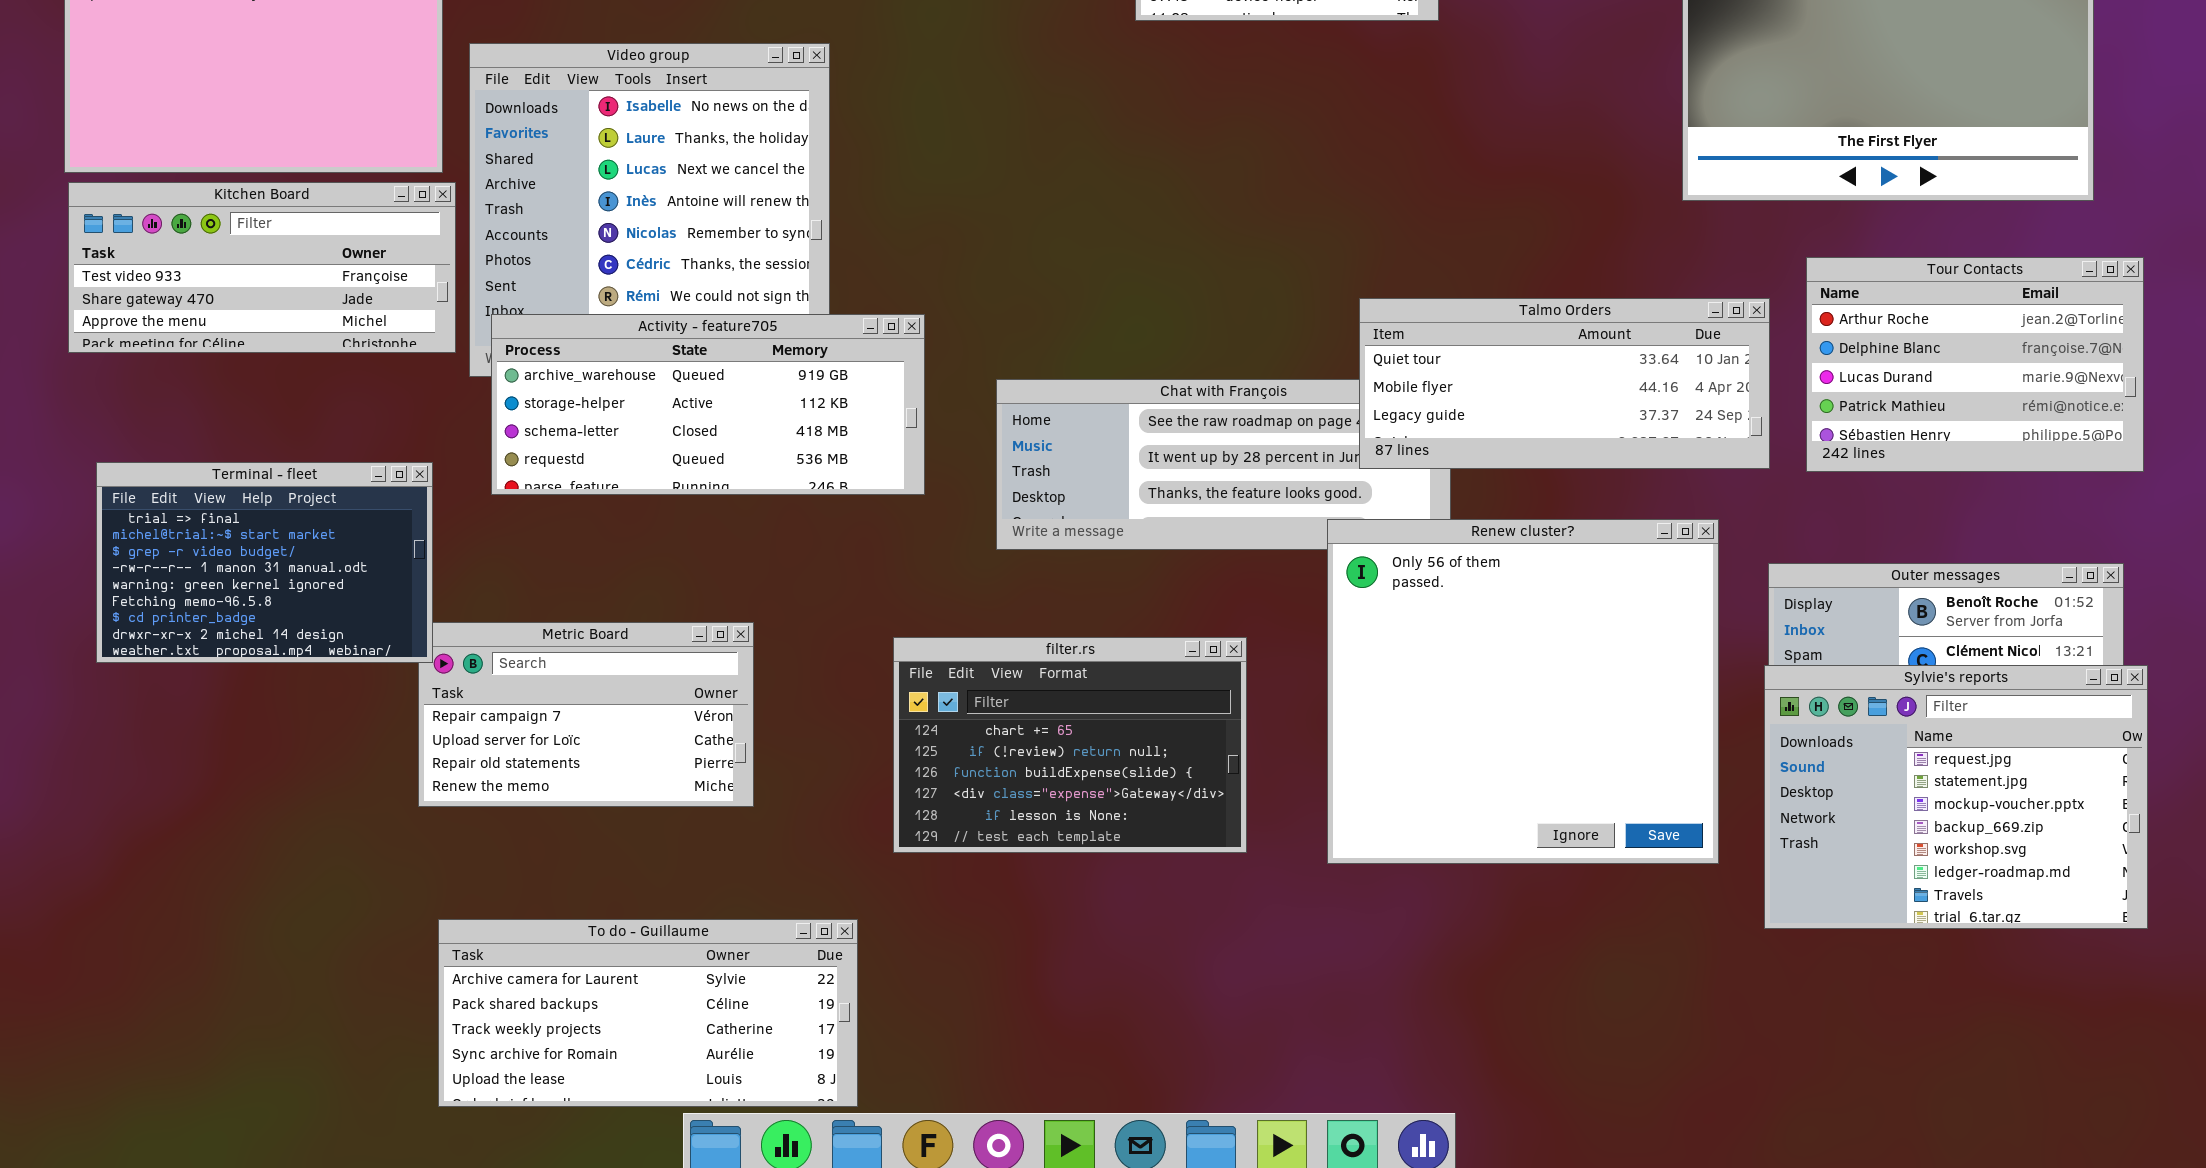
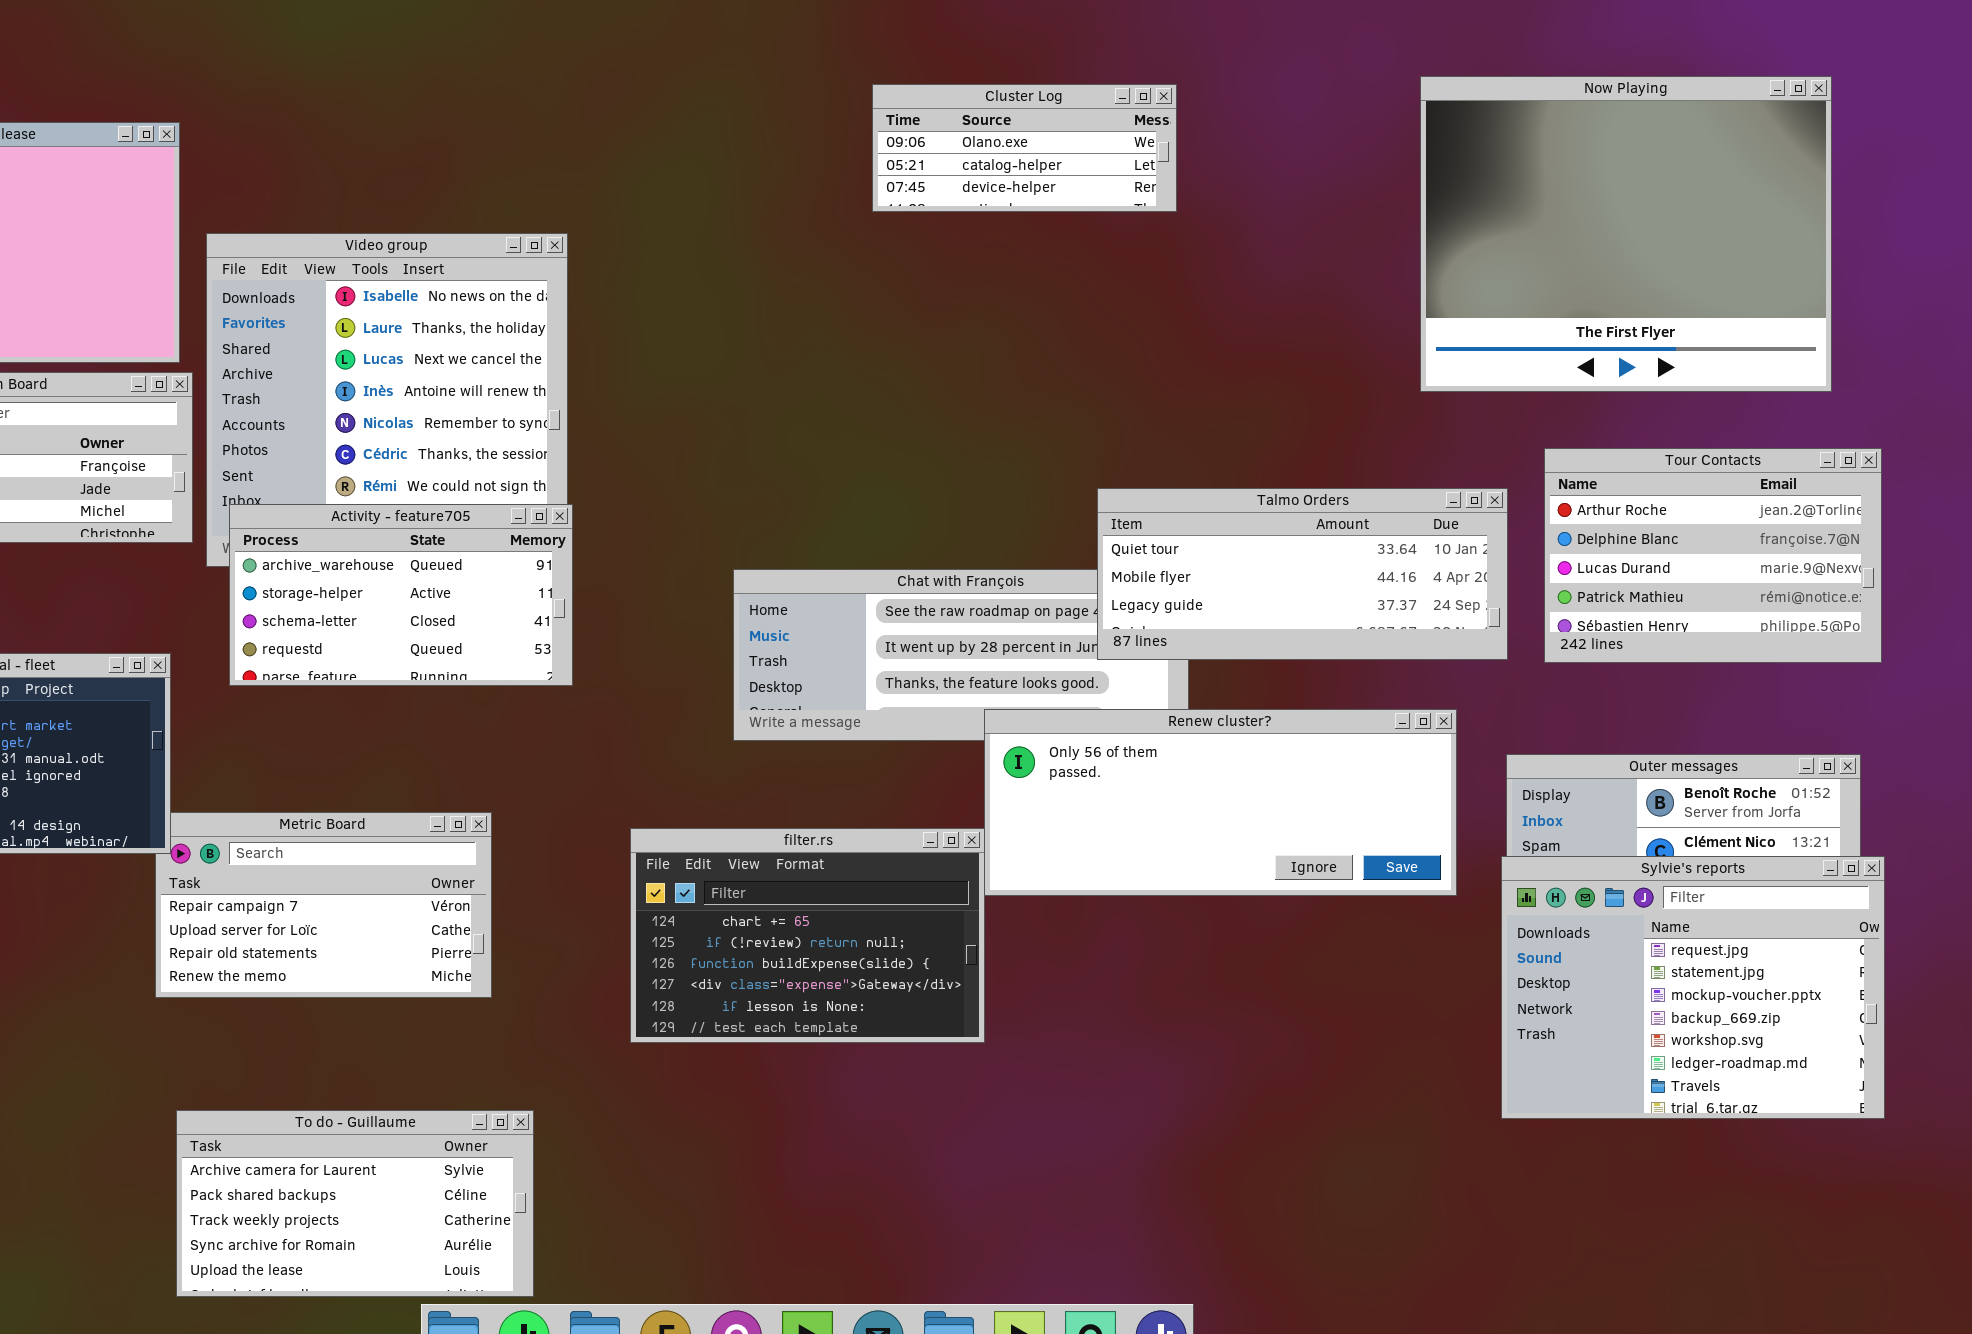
Activity - feature705: [491,314,925,495] -> [229,504,573,686], resized
Renew cluster?: [1327,519,1719,864] -> [984,709,1457,896], resized
To do - Guillaume: [438,919,858,1107] -> [176,1110,534,1297], resized

